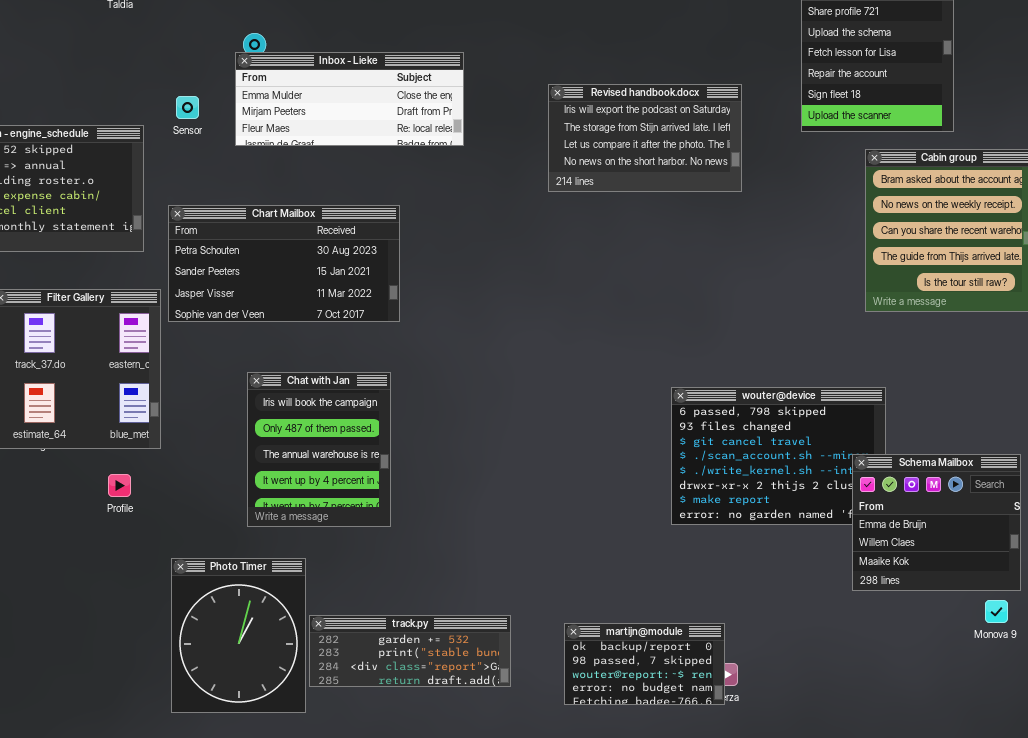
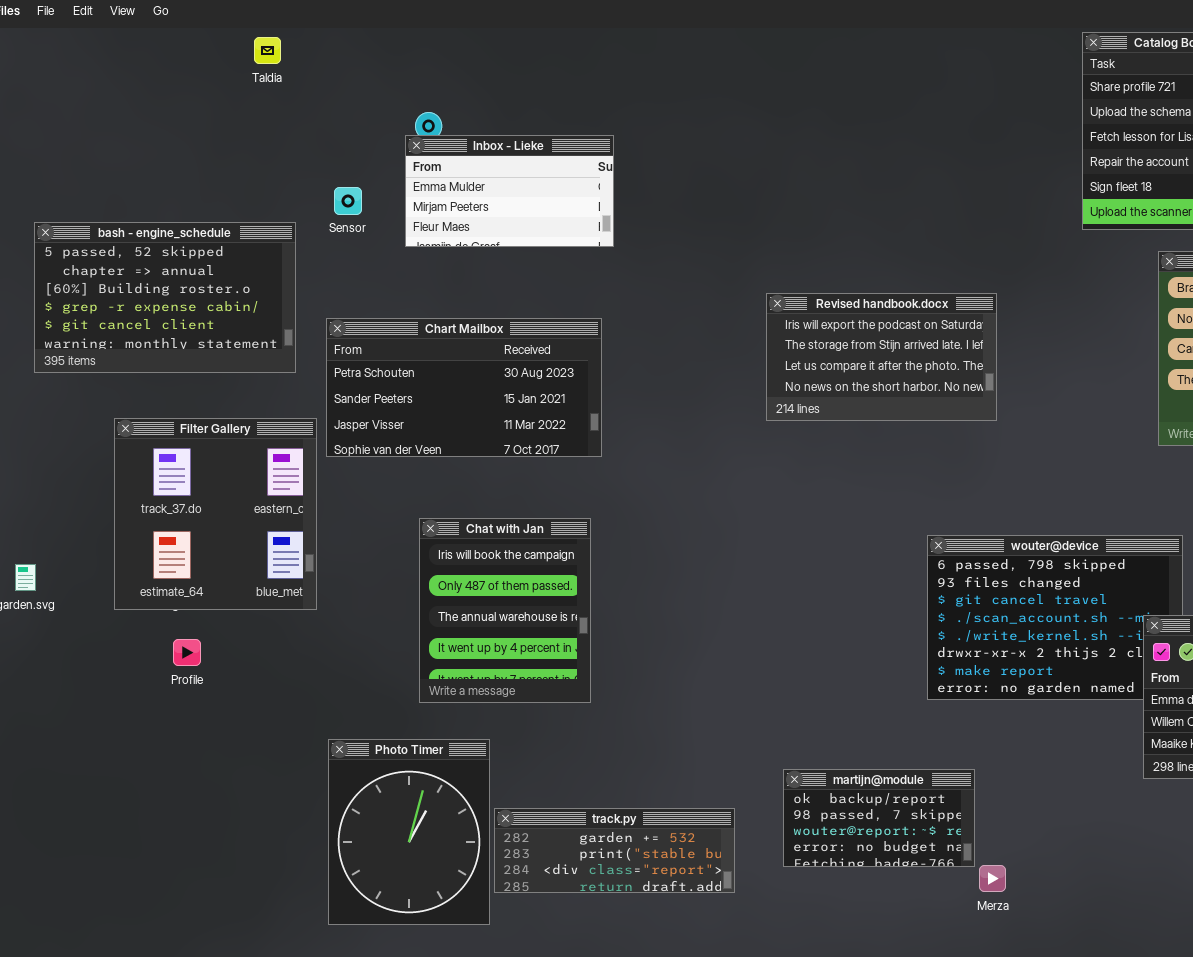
Inbox - Lieke: [235,52,464,146] -> [405,135,614,247], resized
Revised handbook.docx: [548,84,742,192] -> [766,293,997,421], moved
Profile: [108,474,131,497] -> [173,639,201,666], moved
martijn@module: [564,623,725,705] -> [783,769,975,867], moved

